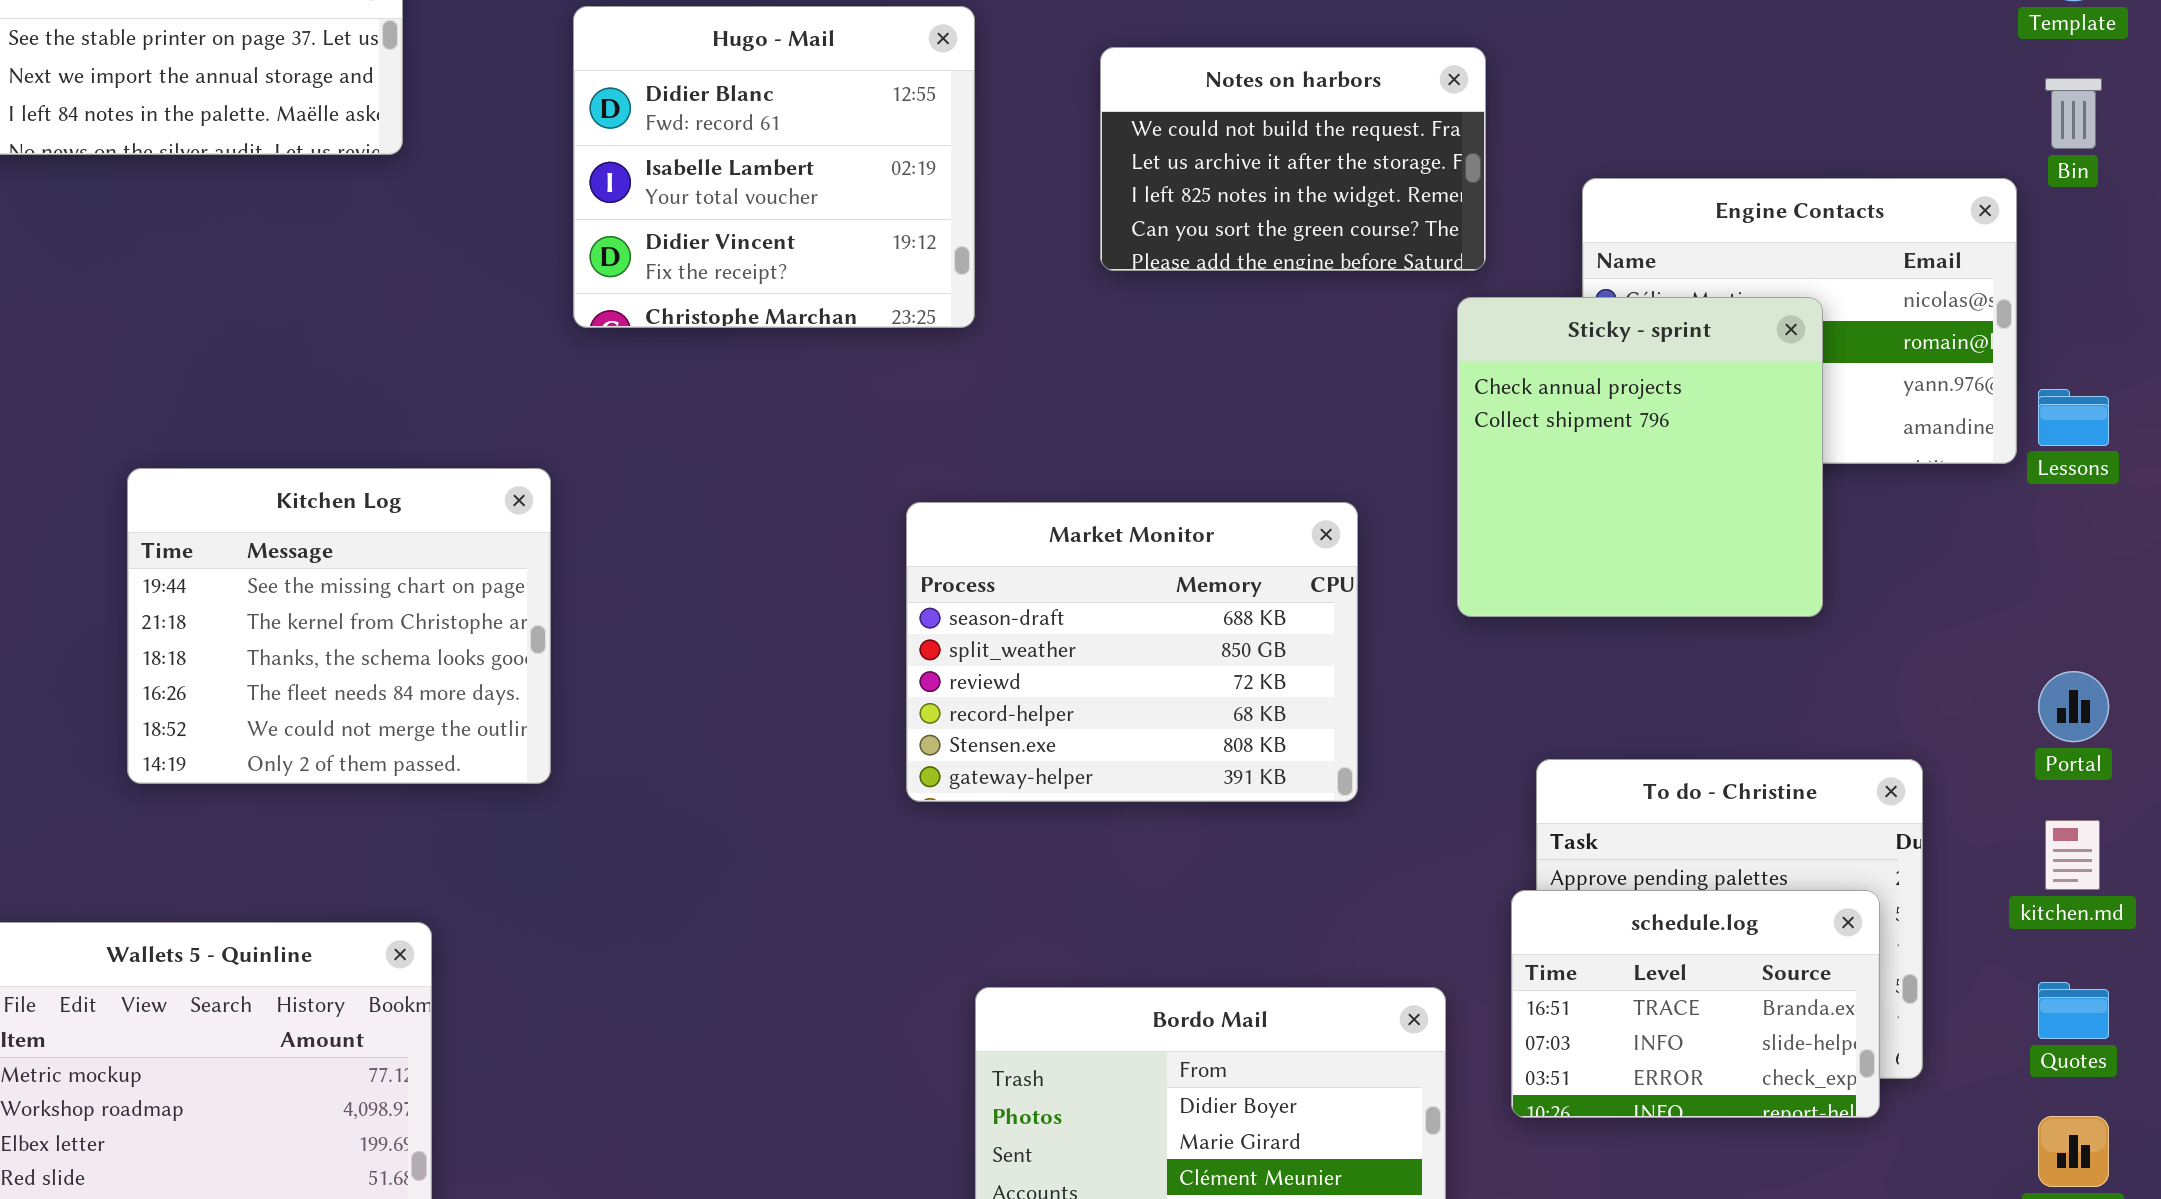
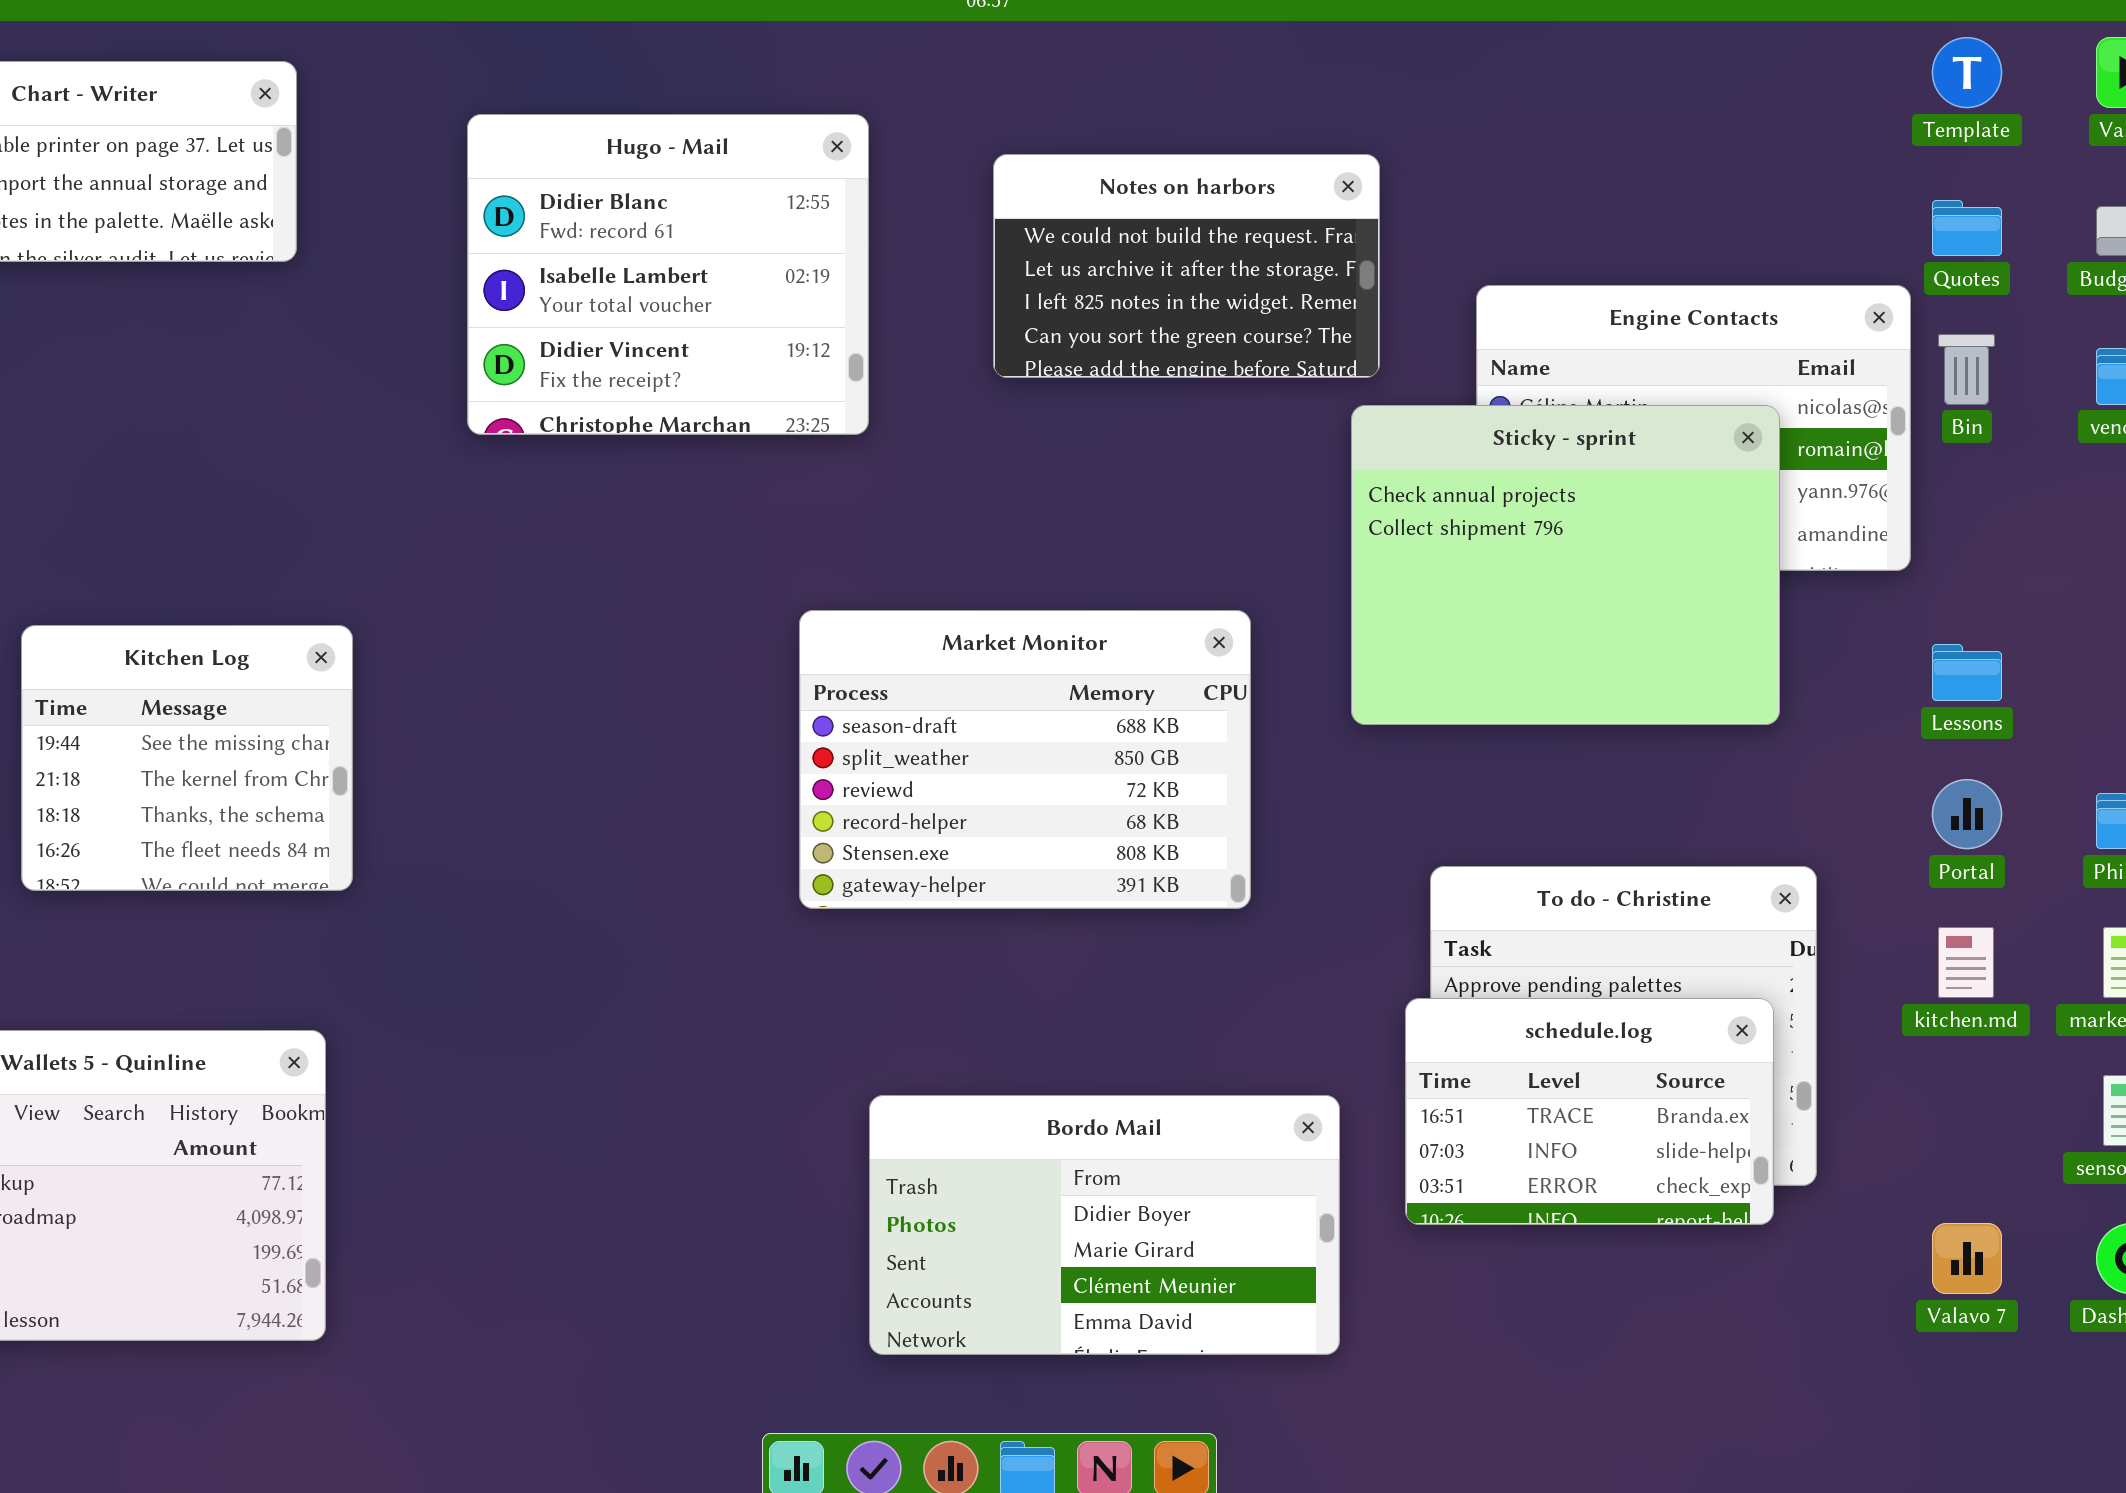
Bin: [2045,78,2102,149] -> [1938,334,1995,405], moved
Sticky - sprint: [1457,297,1823,617] -> [1351,405,1780,725], resized
Lessons: [2038,389,2109,446] -> [1932,644,2002,701], moved
Kitchen Log: [127,468,551,784] -> [21,625,353,891], resized
Quotes: [2038,982,2109,1039] -> [1932,200,2002,256], moved

